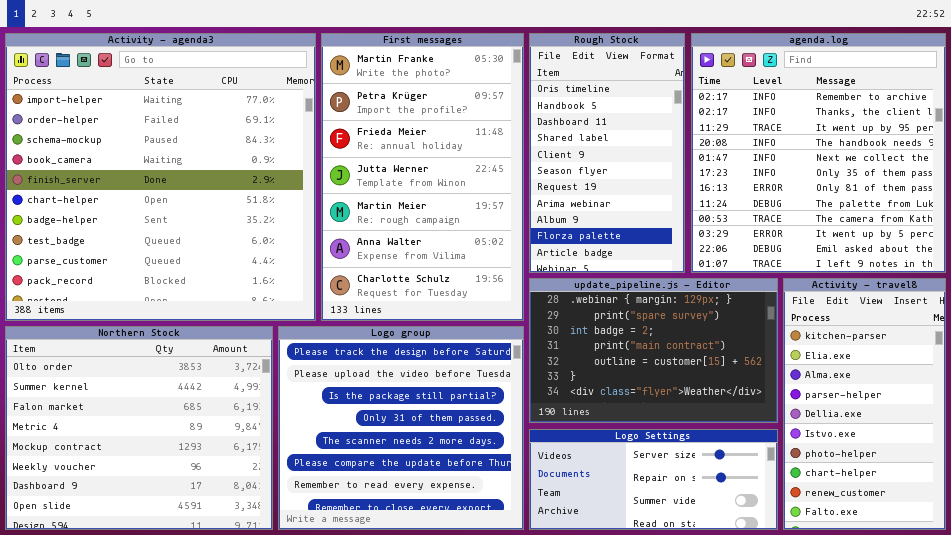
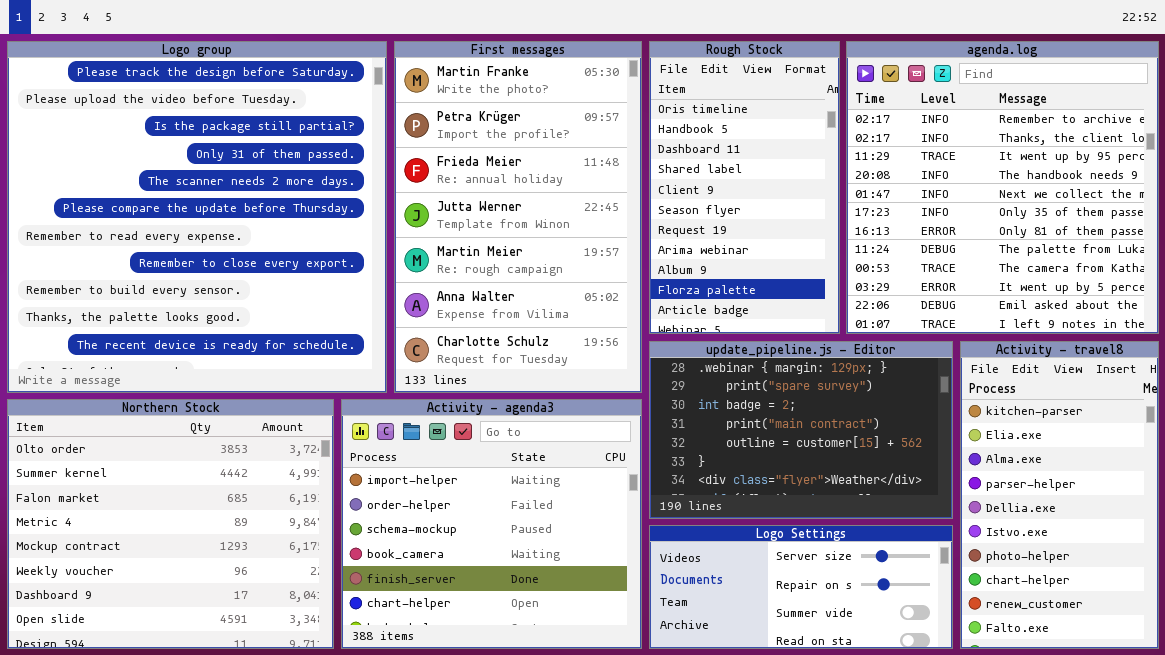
Activity - agenda3: [5,33,316,321] -> [341,399,642,649], moved, resized
Logo group: [278,326,524,530] -> [7,41,387,393], moved, resized

